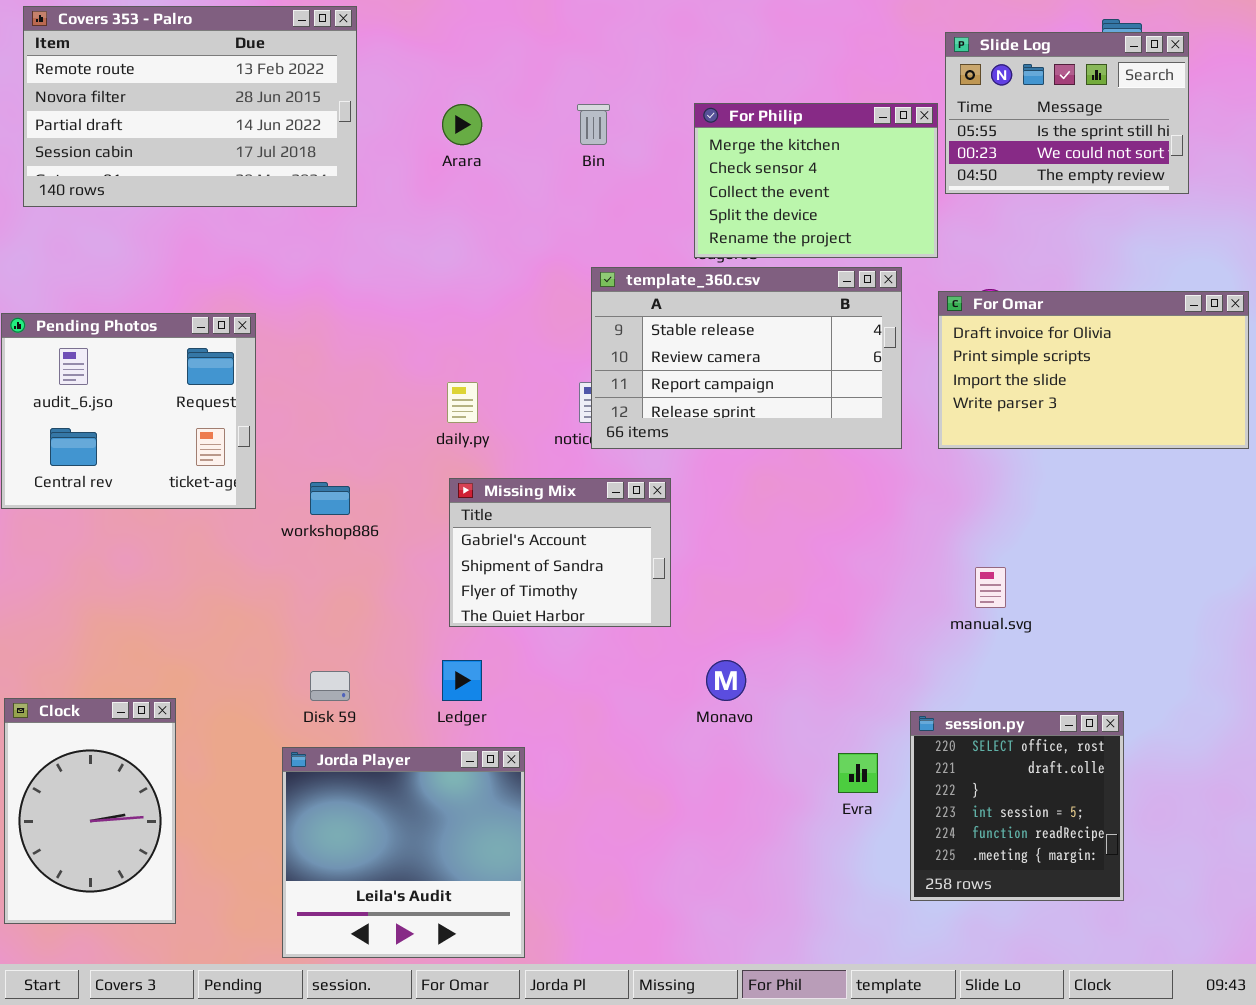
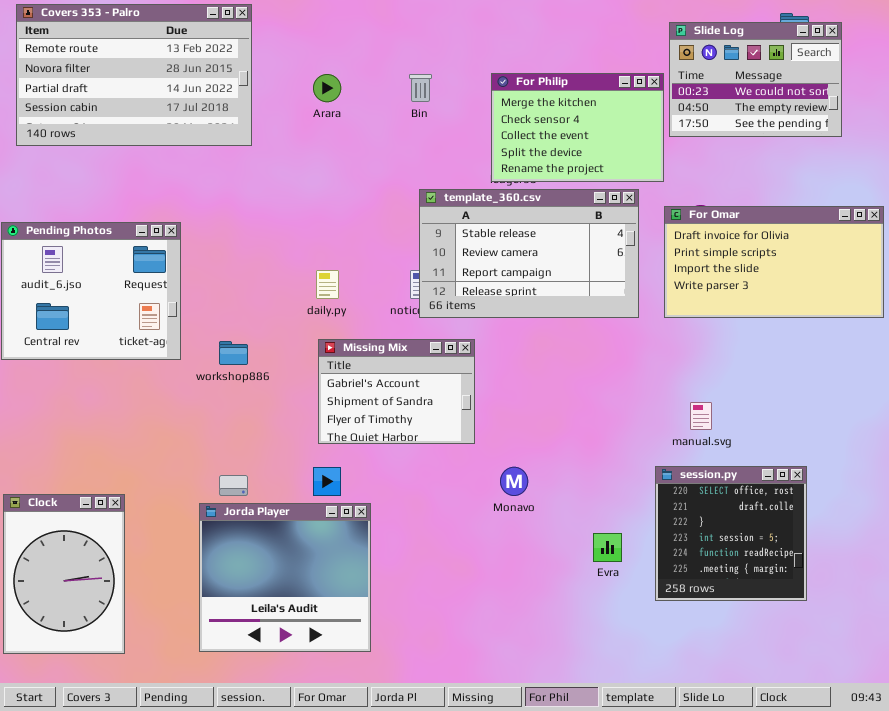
Slide Log: [945,32,1189,194] -> [669,22,842,137], scrolled down 1 row
session.py: [910,711,1124,901] -> [655,466,807,601], moved
Jorda Player: [282,747,525,958] -> [199,503,371,652], moved

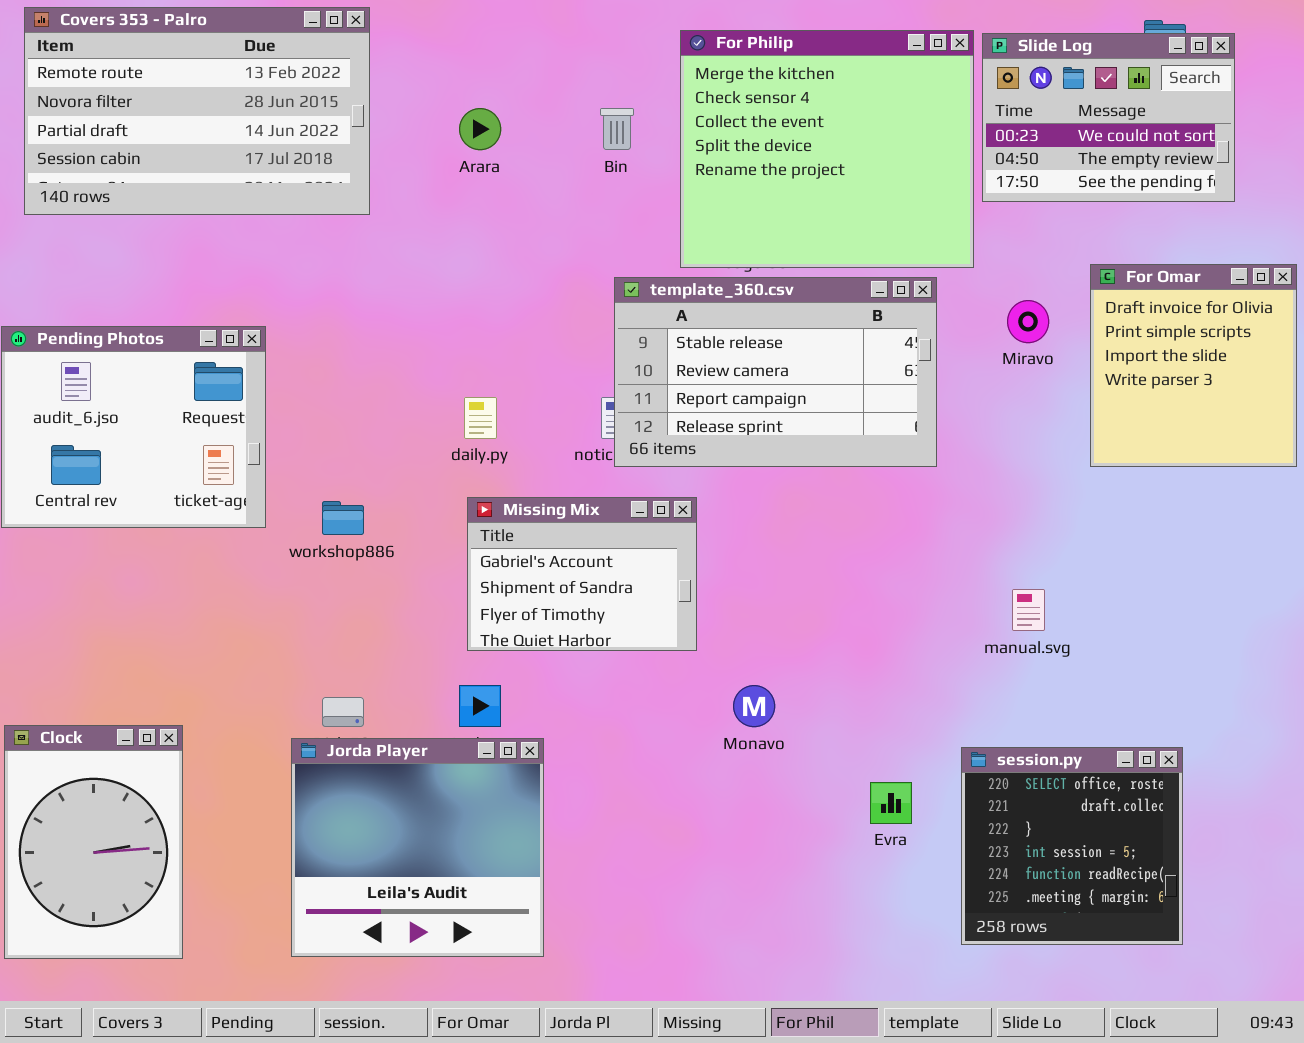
For Philip: [491,73,664,182] -> [680,30,974,268], resized
For Omar: [664,206,884,318] -> [1090,264,1297,467], resized
session.py: [655,466,807,601] -> [961,747,1183,945], moved

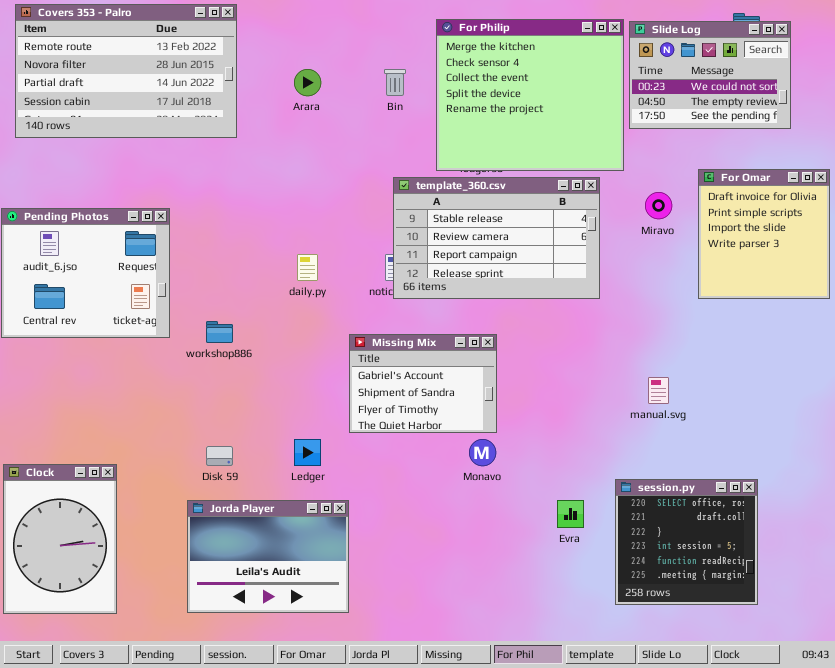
Missing Mix: [467,497,697,651] -> [349,334,497,433], moved
Jorda Player: [291,738,544,957] -> [187,500,349,613], resized

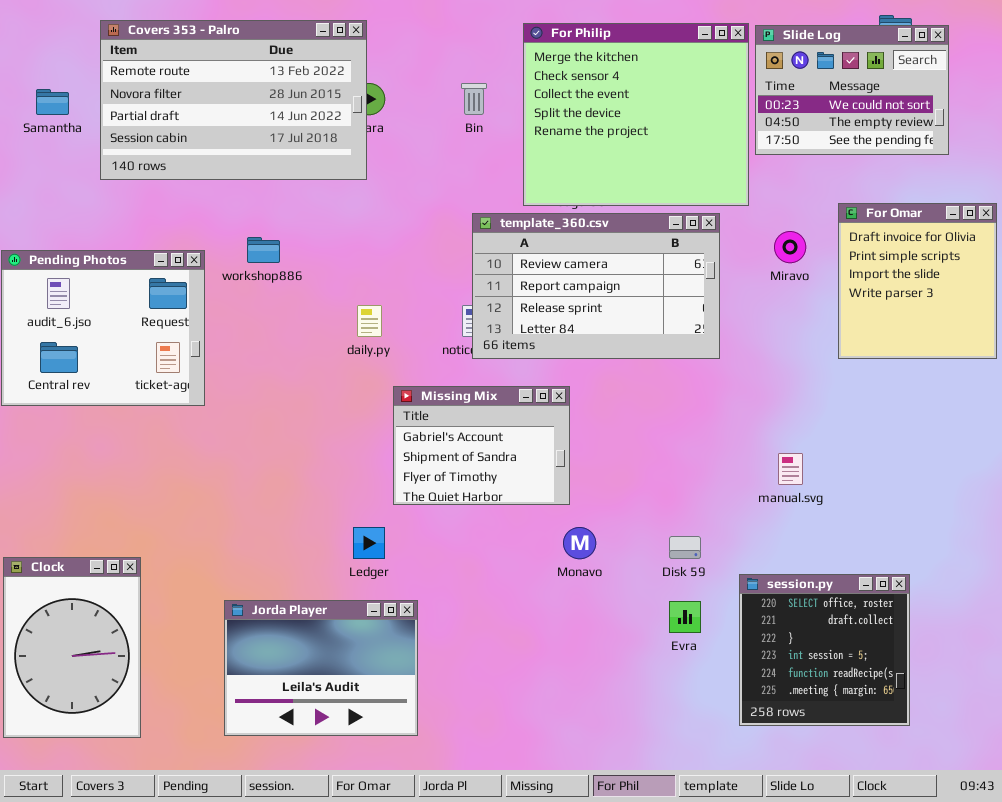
Covers 353 - Palro: [15,4,237,138] -> [100,20,367,180], moved
template_360.csv: [393,177,600,299] -> [472,213,720,359], scrolled down 1 row
workshop886: [206,321,233,343] -> [247,237,280,263], moved
Missing Mix: [349,334,497,433] -> [393,386,570,505], moved
Disk 59: [206,446,233,466] -> [669,536,701,559], moved

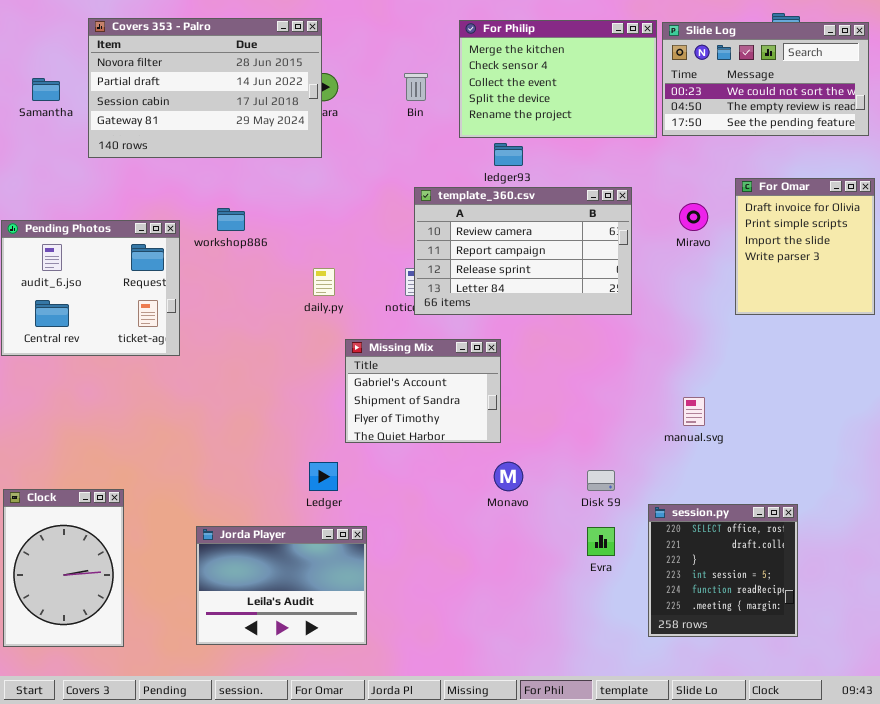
Covers 353 - Palro: [100,20,367,180] -> [88,18,322,158], scrolled down 1 row
For Philip: [523,23,749,206] -> [459,20,657,138], resized
Slide Log: [755,25,949,155] -> [662,22,869,136], resized

